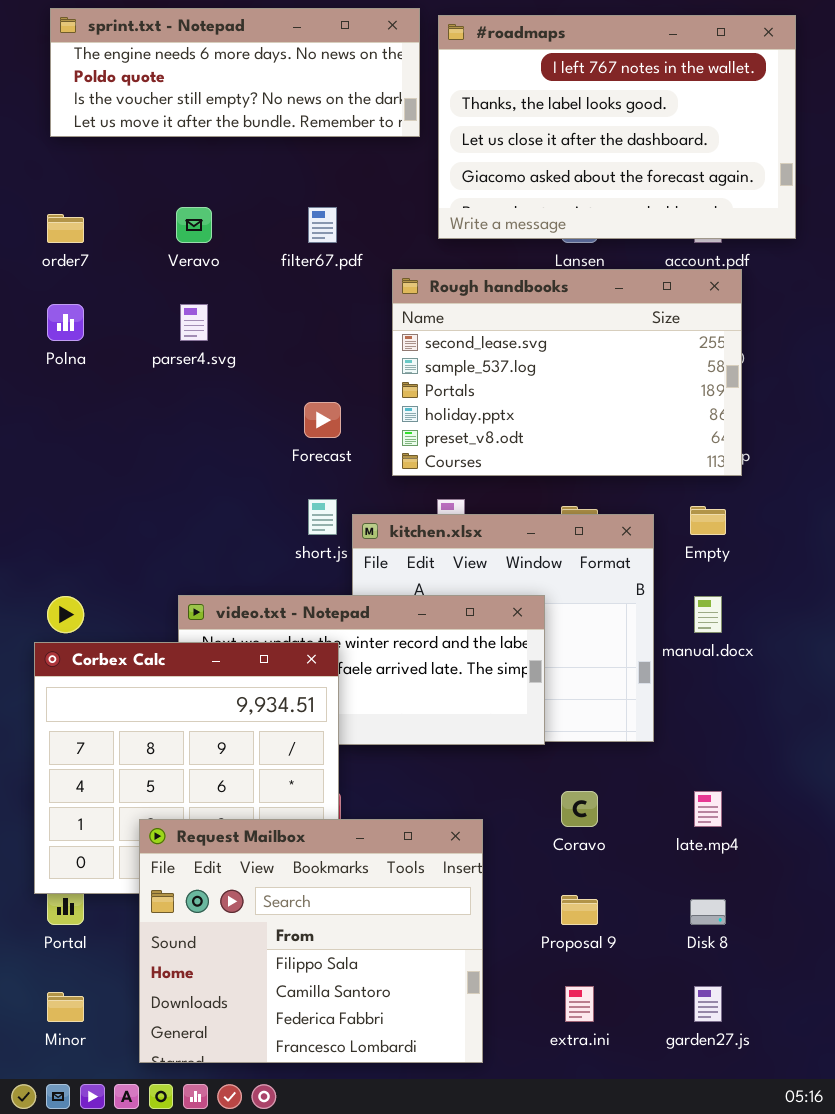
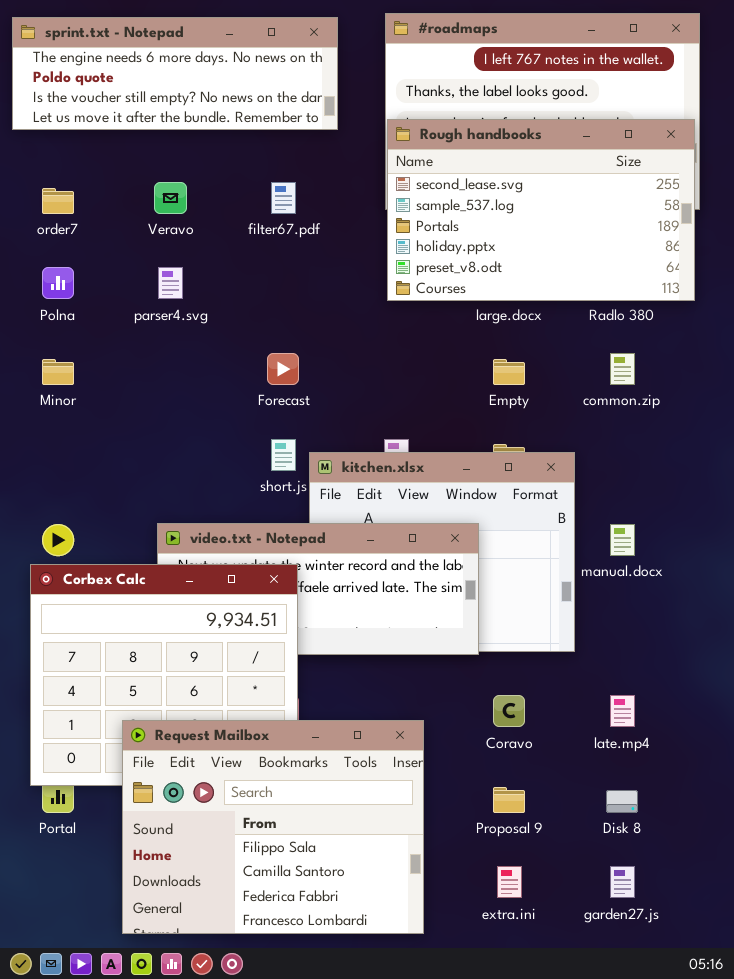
sprint.txt - Notepad: [50,8,420,137] -> [12,17,338,130], moved
Rough handbooks: [392,269,742,476] -> [387,119,695,301], moved
Empty: [690,506,726,535] -> [493,359,525,385], moved
Minor: [47,992,84,1022] -> [42,359,74,385], moved

